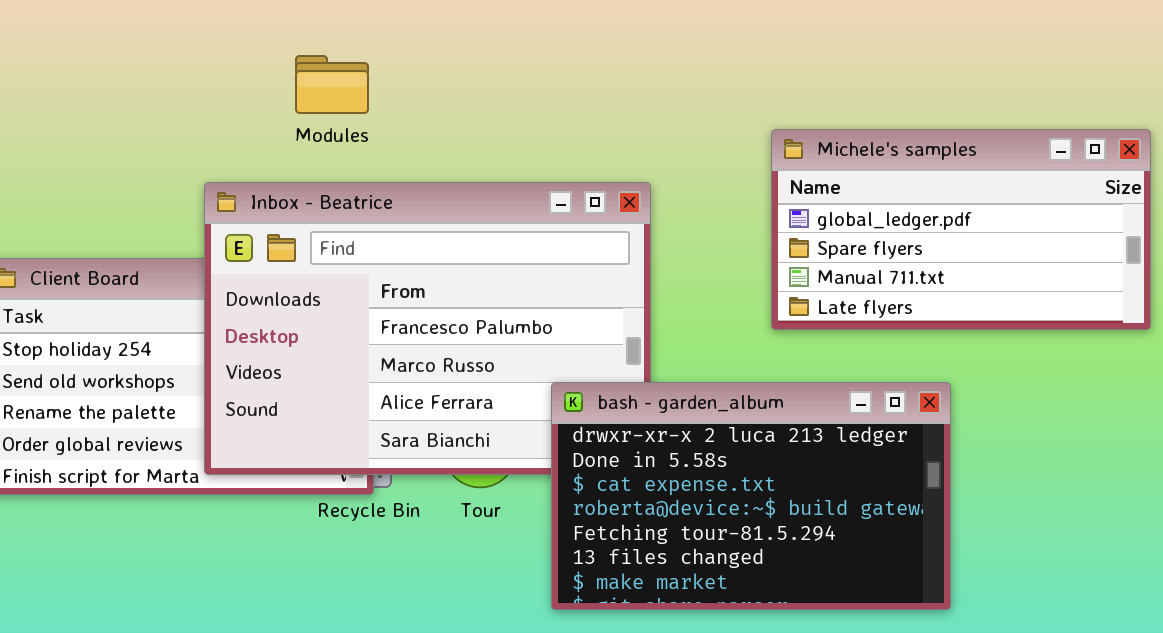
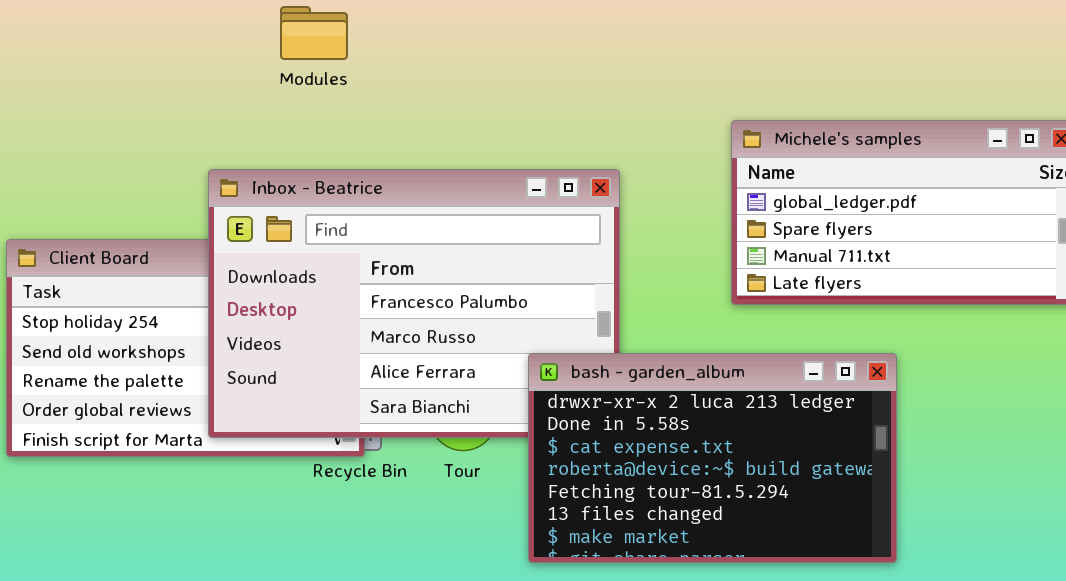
Modules: [295,55,369,114] -> [280,6,348,60], moved

